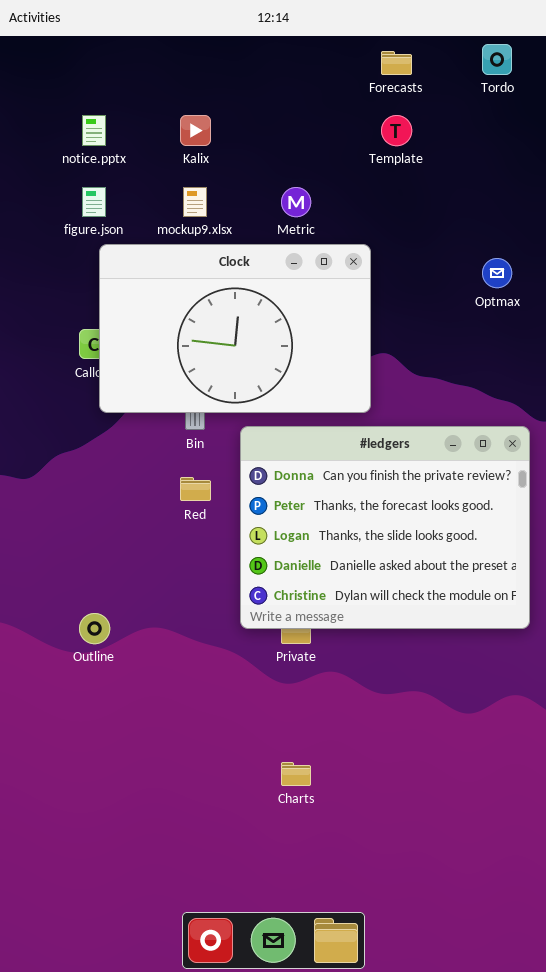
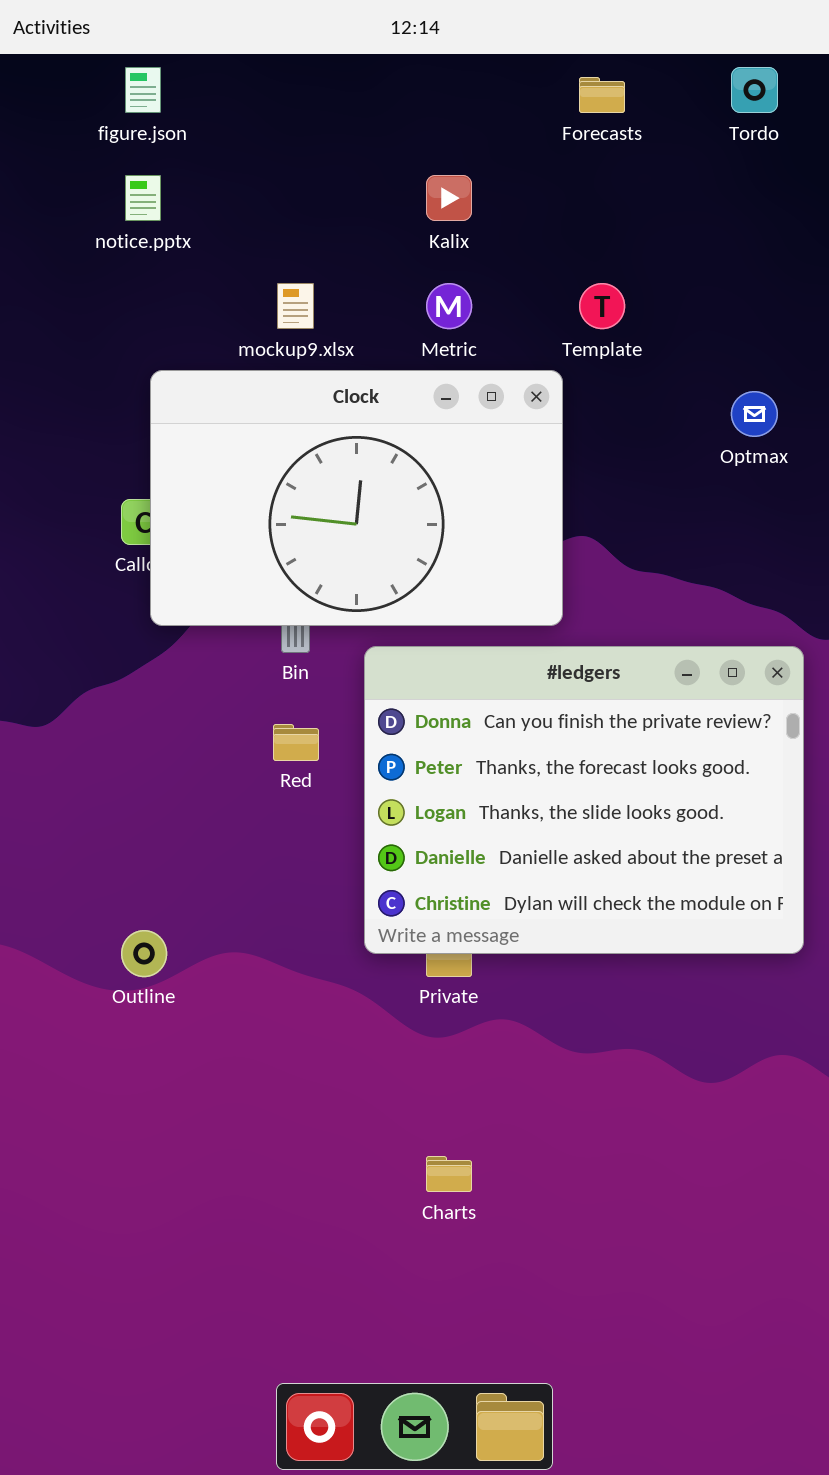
Kalix: [180,115,211,146] -> [426,175,472,221], moved
Template: [381,115,412,146] -> [579,283,625,329], moved
figure.json: [82,187,106,217] -> [125,67,161,113], moved

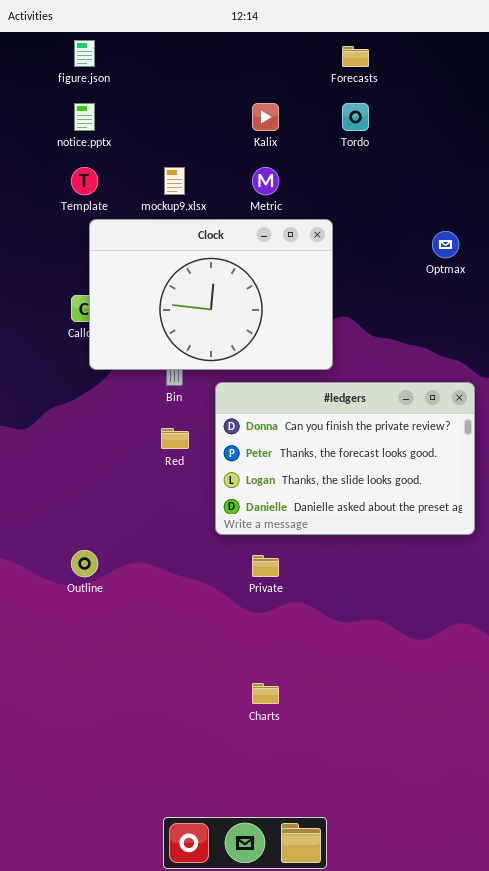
Tordo: [731,67,778,113] -> [342,103,369,131], moved
Template: [579,283,625,329] -> [71,167,98,195], moved
#ledgers: [364,646,804,954] -> [215,382,475,535], resized

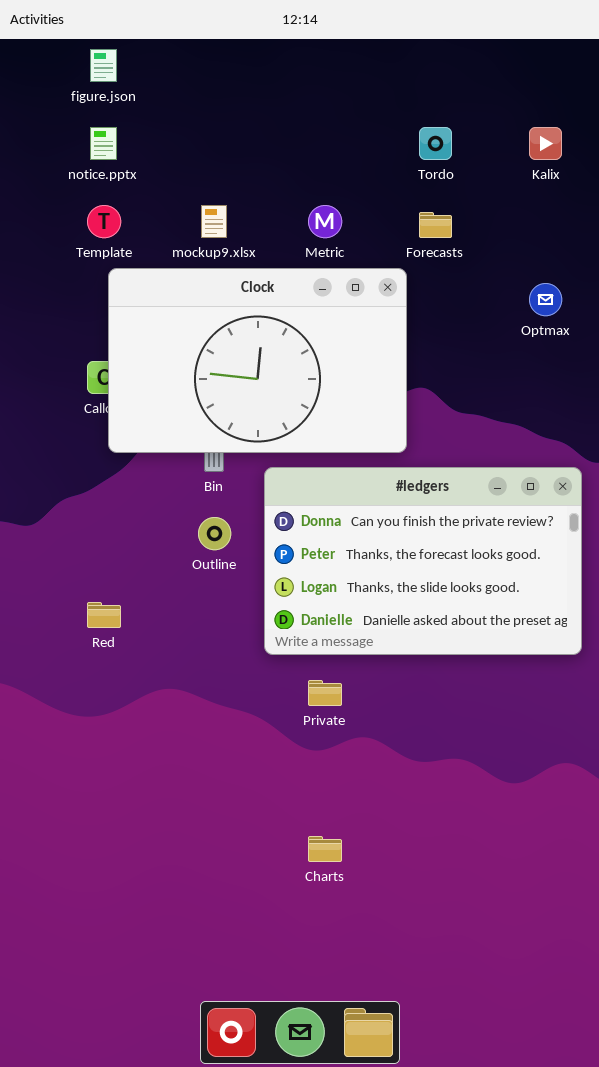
Forecasts: [342,46,369,67] -> [419,212,452,238], moved
Kalix: [252,103,279,131] -> [529,127,562,160], moved
Red: [161,428,189,449] -> [87,602,121,628], moved
Outline: [71,550,98,577] -> [198,517,231,550], moved

